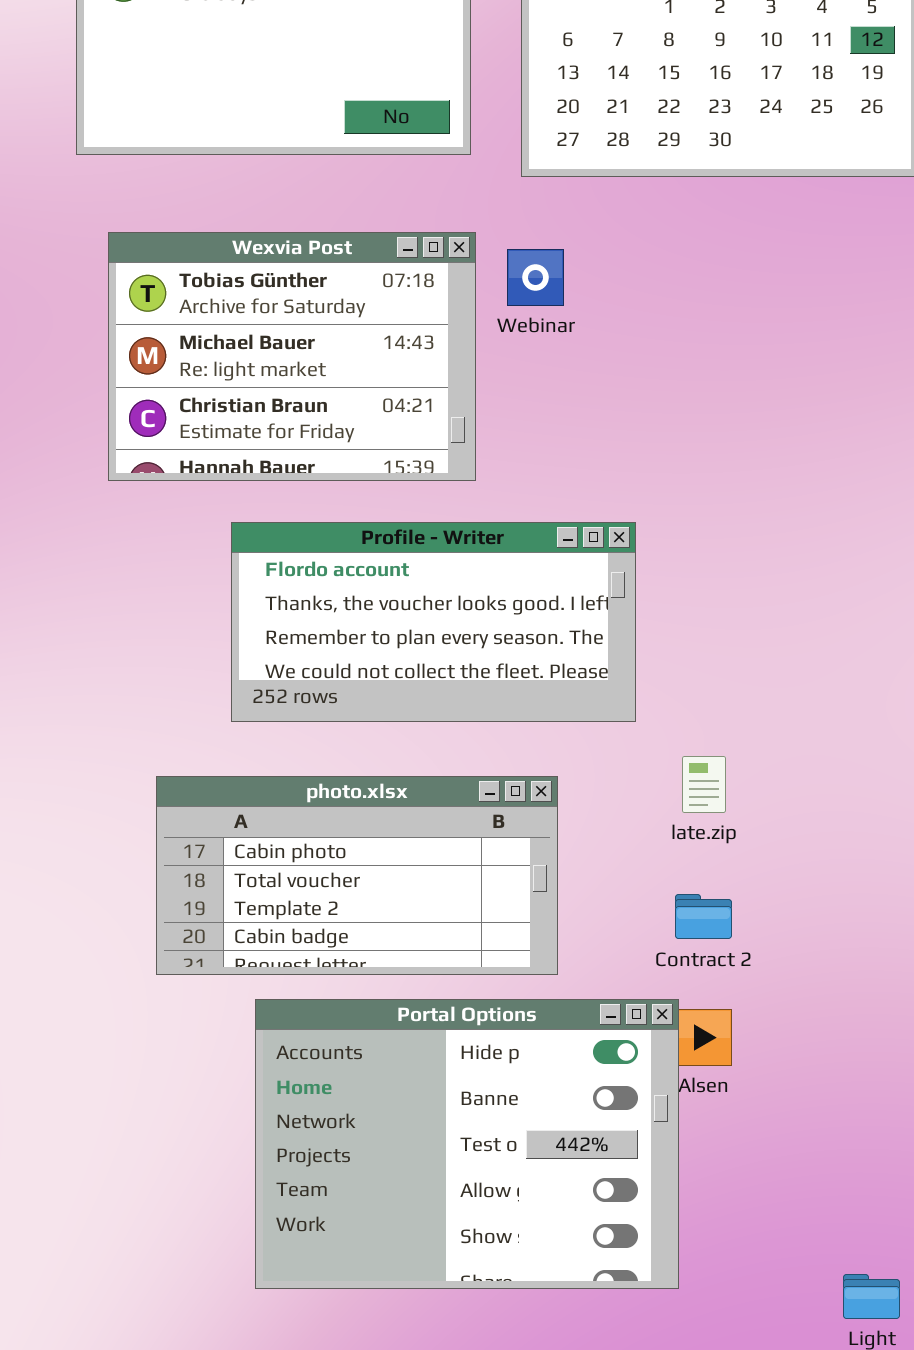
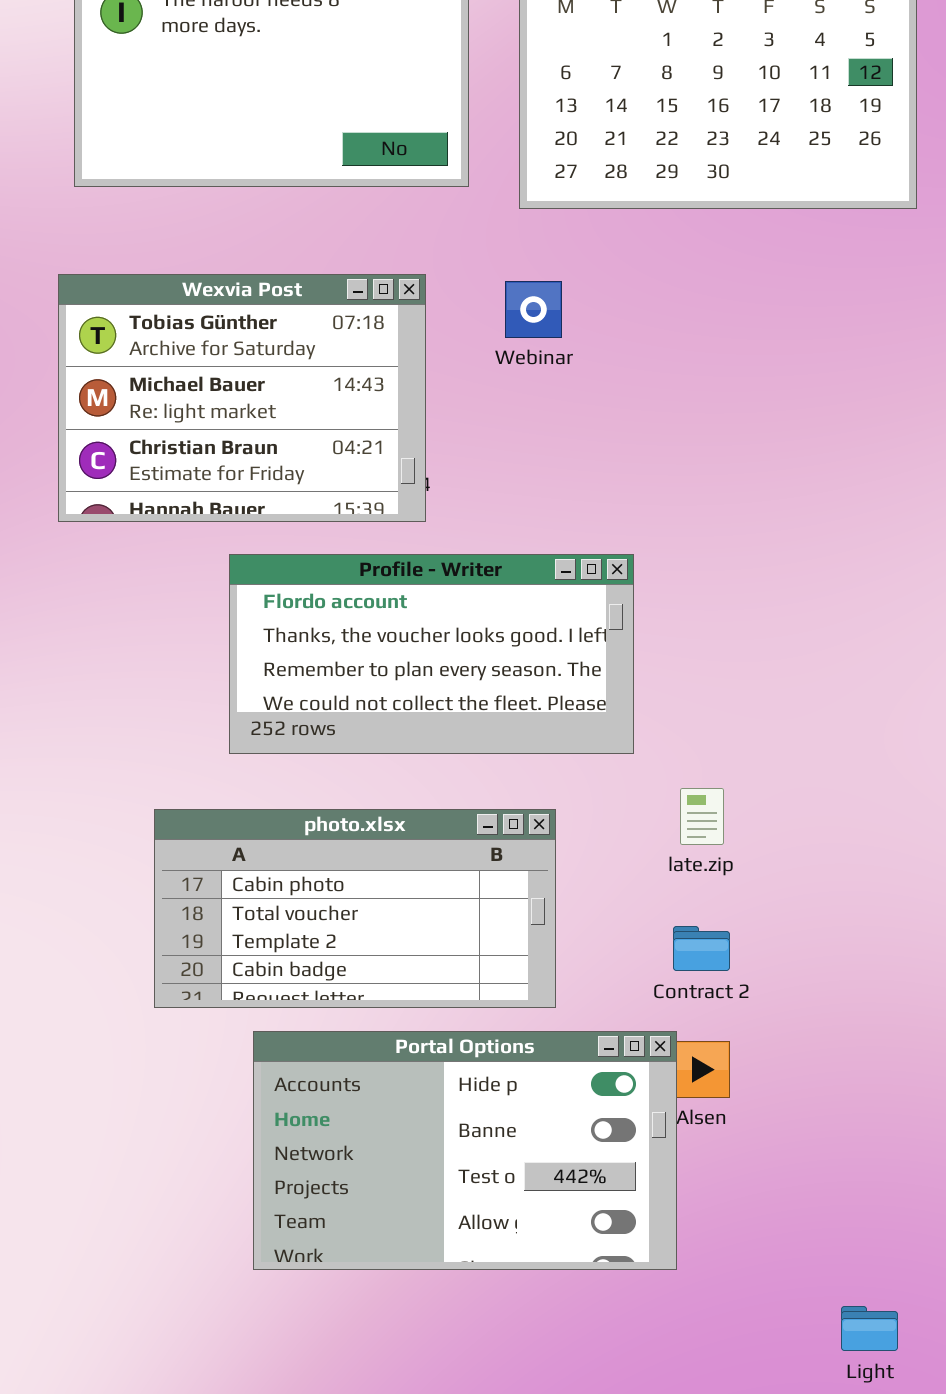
Wexvia Post: [108,232,476,481] -> [58,274,426,522], moved
Portal Options: [255,999,679,1289] -> [253,1031,677,1270], resized

